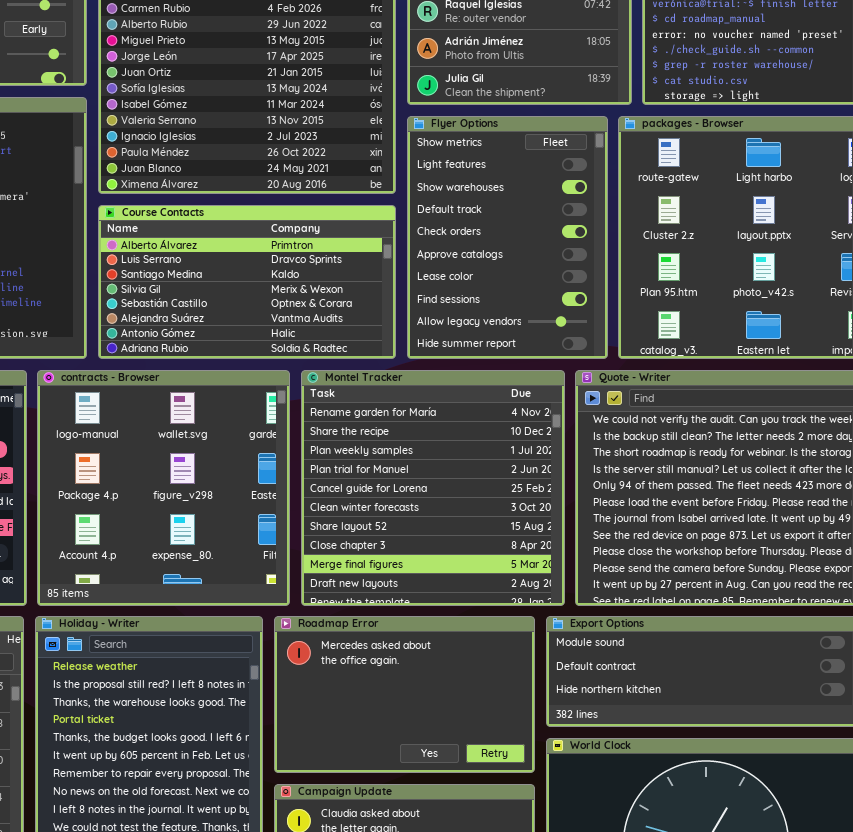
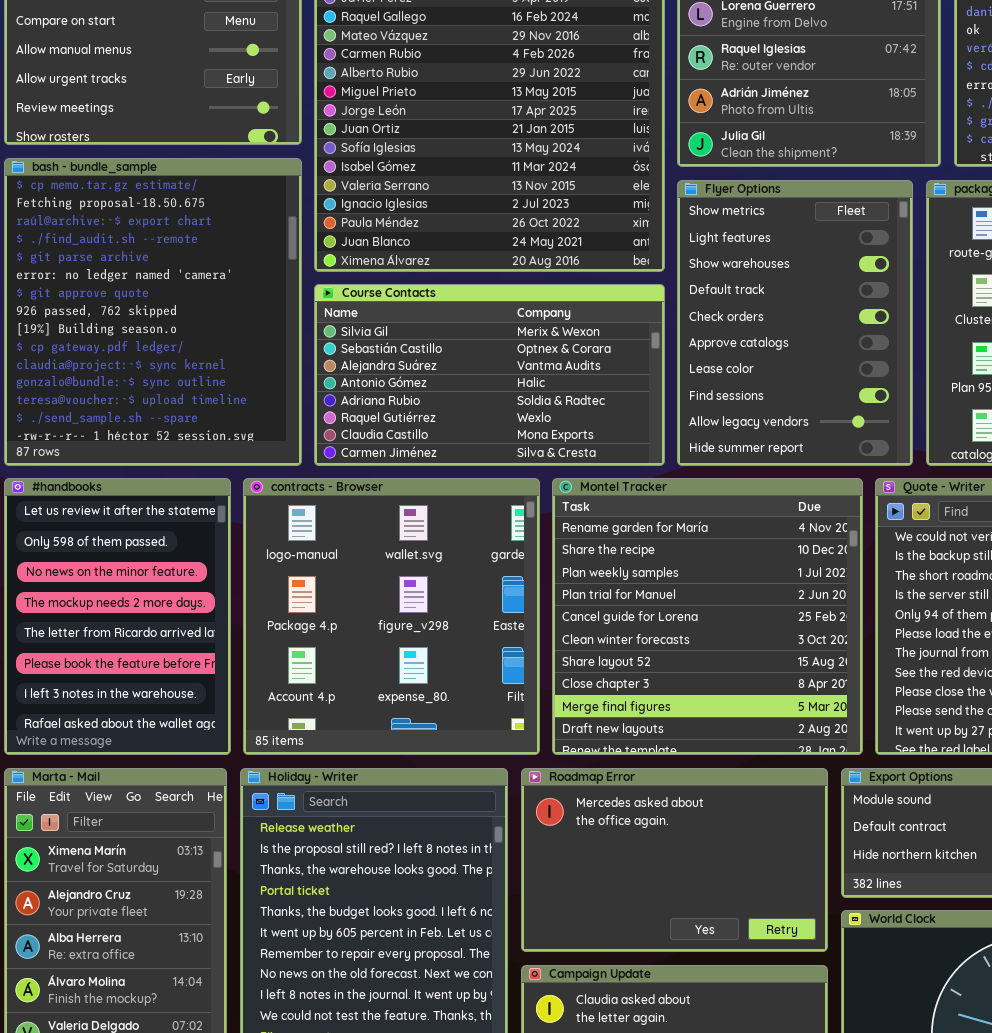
Course Contacts: [98,205,396,359] -> [314,284,665,466], scrolled down 3 rows

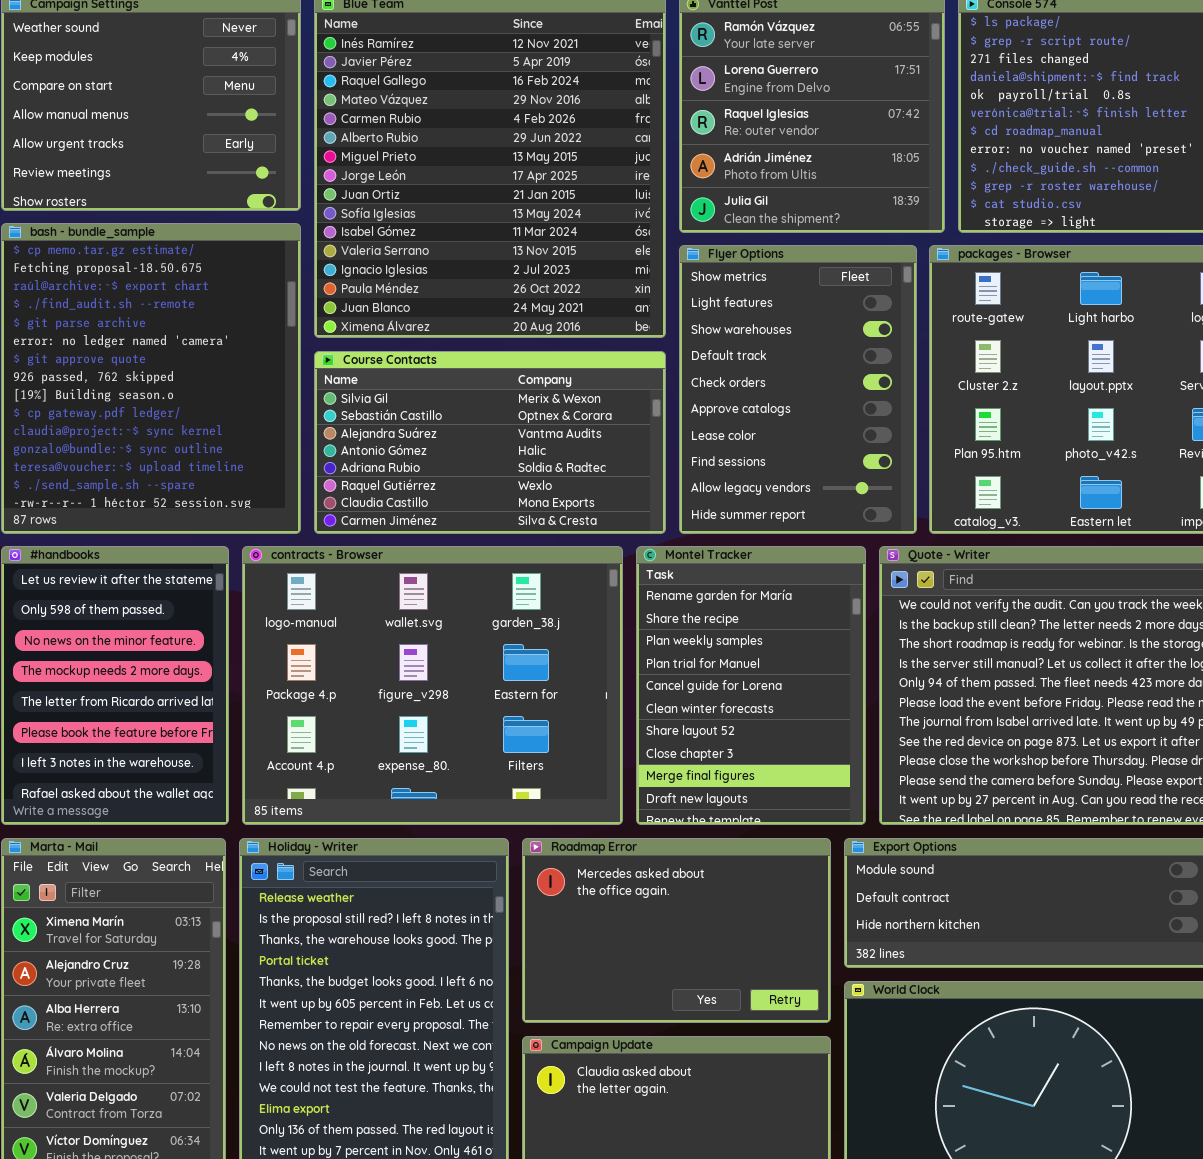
contracts - Browser: [243,478,540,755] -> [242,546,623,825], resized
Montel Tracker: [552,478,863,755] -> [636,546,866,825], resized

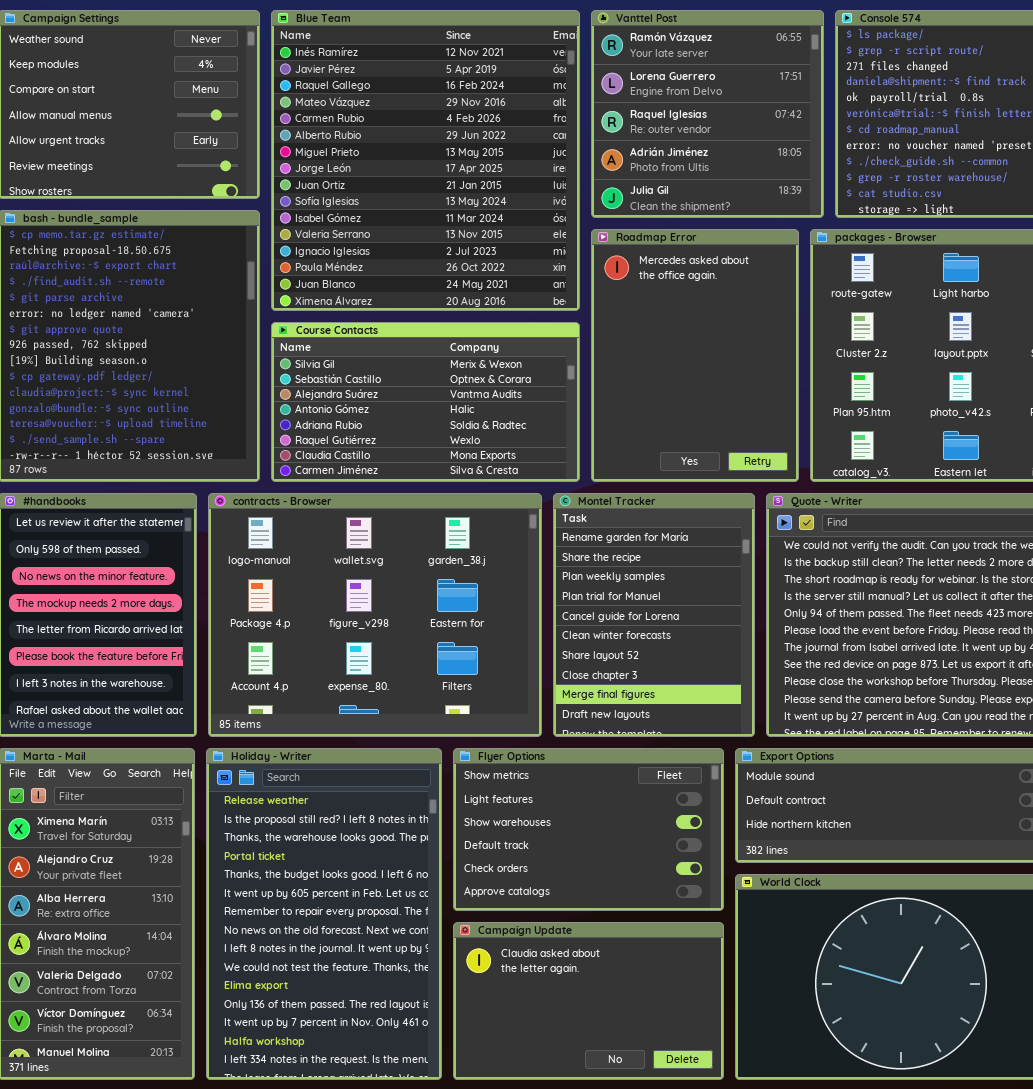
Flyer Options: [679,245,917,534] -> [453,748,724,911], moved, resized
Roadmap Error: [522,838,831,1023] -> [591,229,799,482], moved, resized

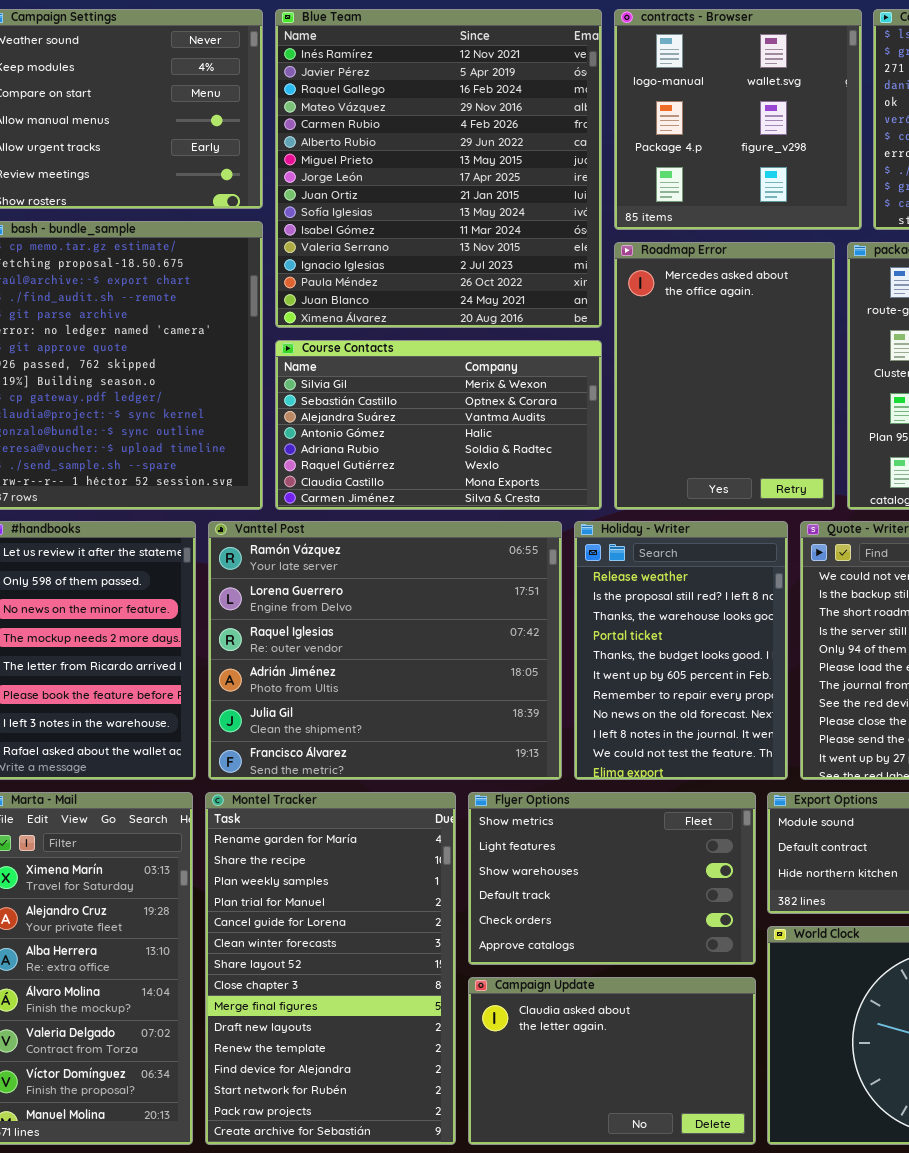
Vanttel Post: [591,10,824,218] -> [208,521,562,780], moved, resized
contracts - Browser: [208,493,542,737] -> [614,9,862,230], moved, resized
Montel Tracker: [553,493,755,737] -> [205,792,456,1145], moved, resized
Holiday - Writer: [206,748,442,1080] -> [574,521,788,780], moved, resized

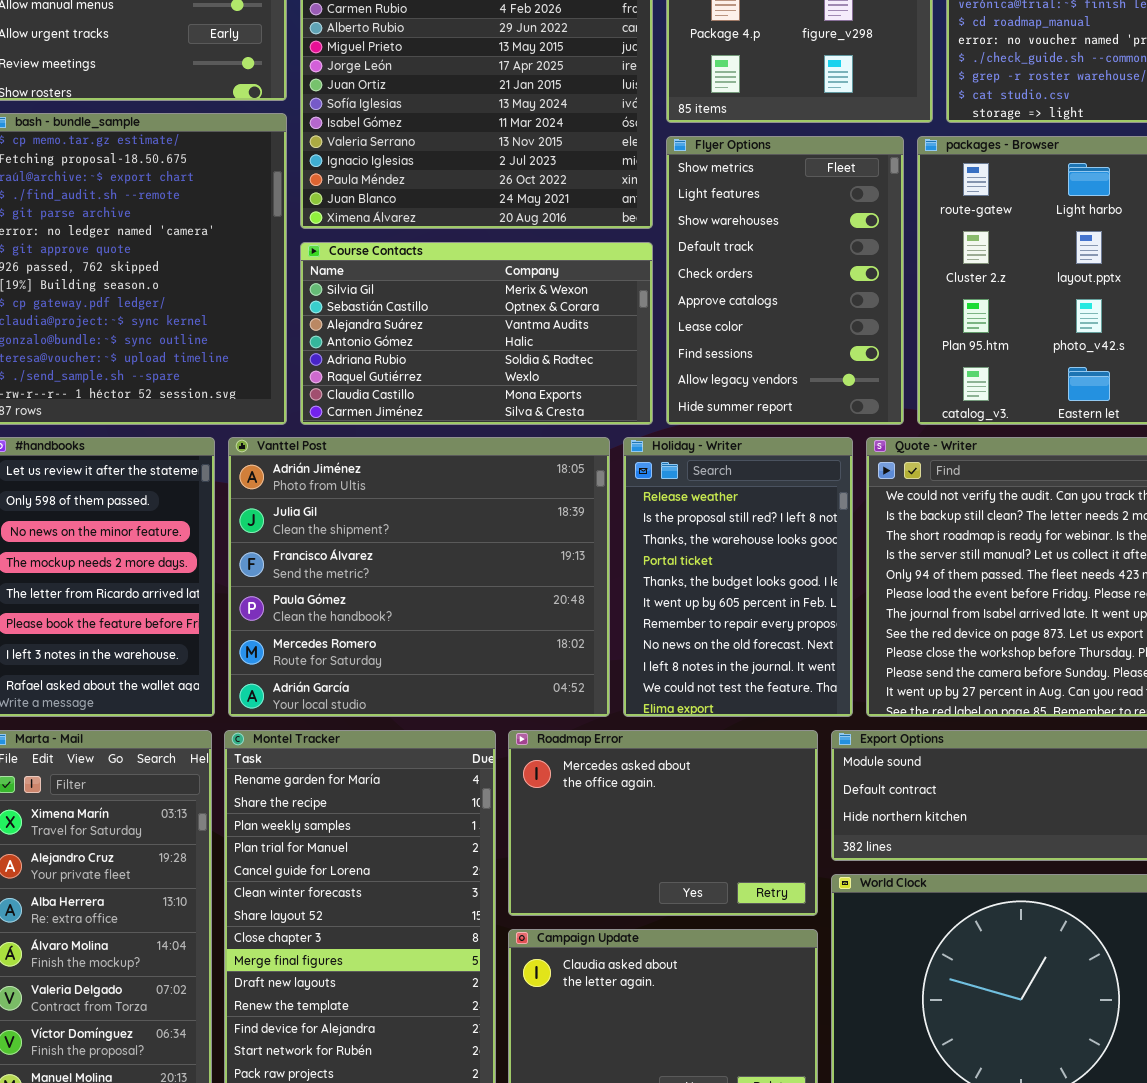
Roadmap Error: [614,242,835,510] -> [508,730,818,916], moved, resized
Vanttel Post: [208,521,562,780] -> [228,437,610,717], scrolled down 3 rows
Flyer Options: [468,792,756,965] -> [666,136,904,425], moved, resized

